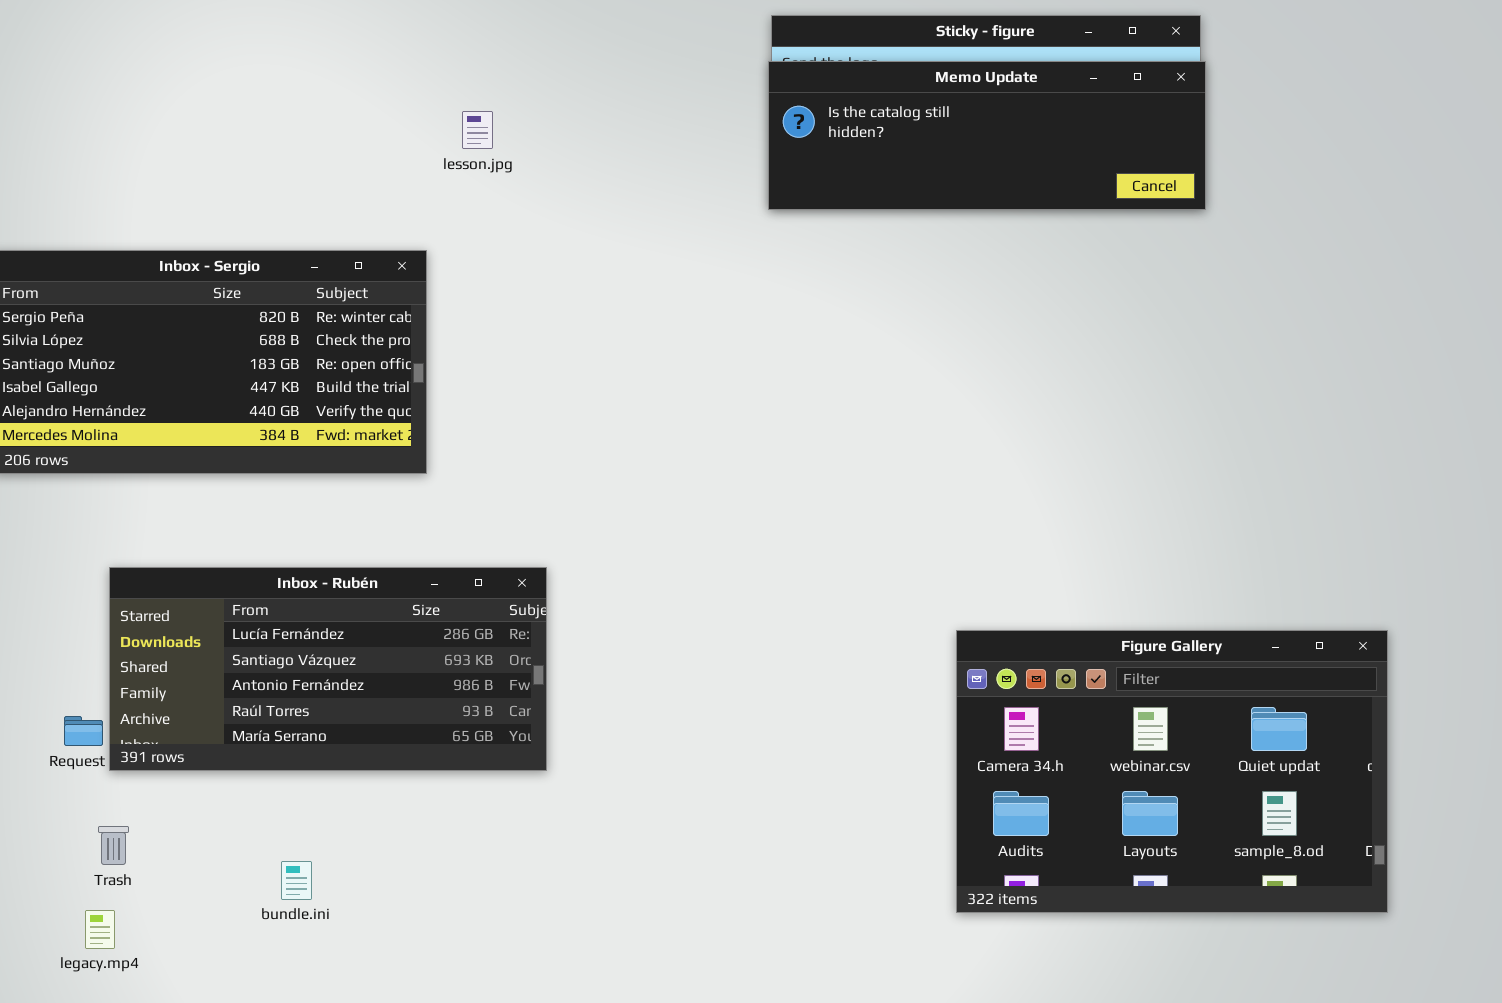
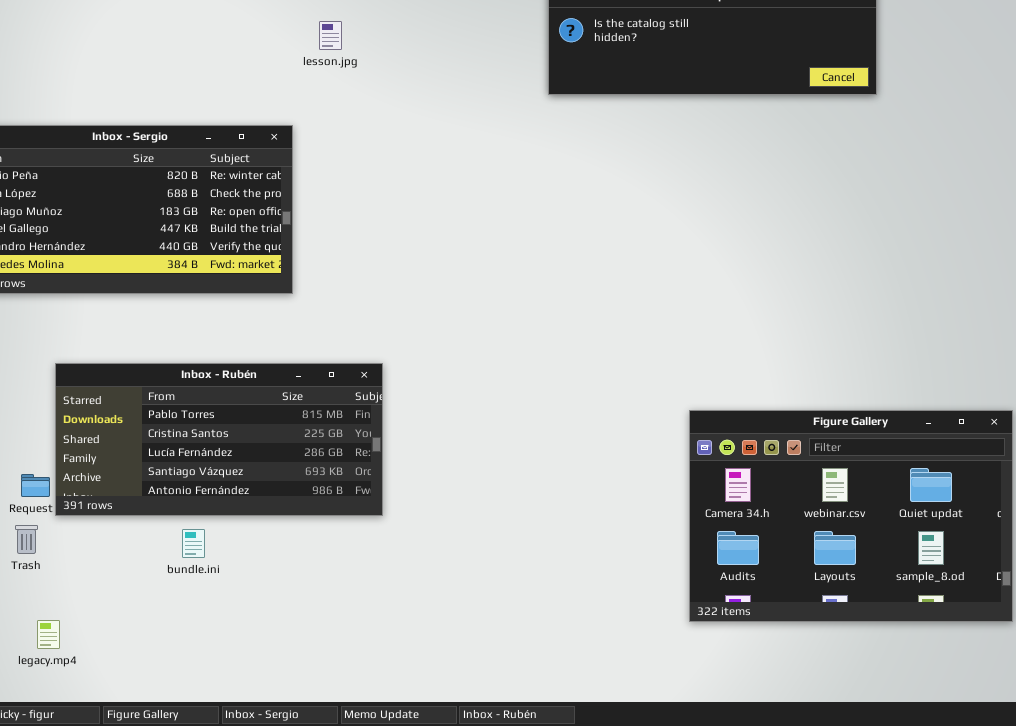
Inbox - Rubén: [109,567,547,771] -> [55,363,383,516], scrolled up 2 rows
Trash: [98,826,129,865] -> [15,525,38,554], moved
bundle.ini: [281,861,312,900] -> [182,529,205,558], moved

